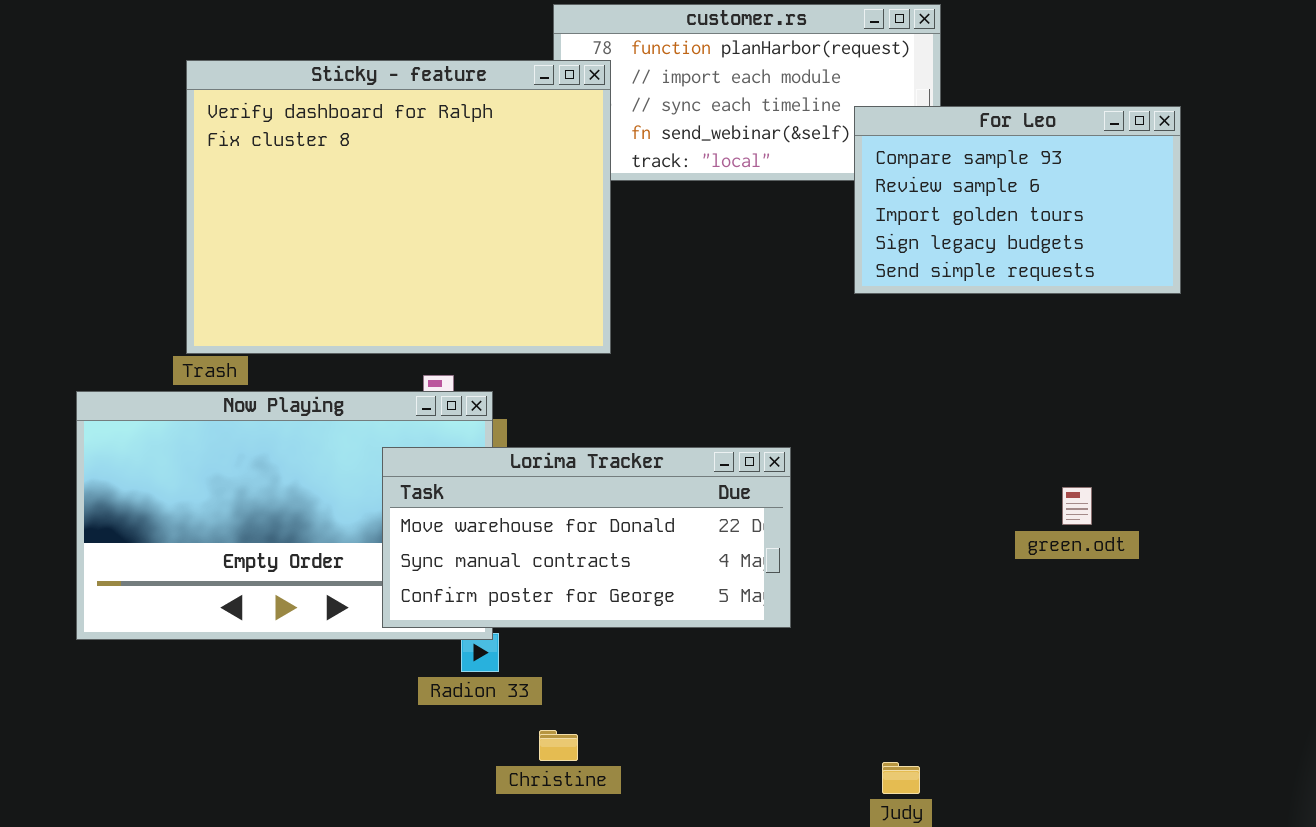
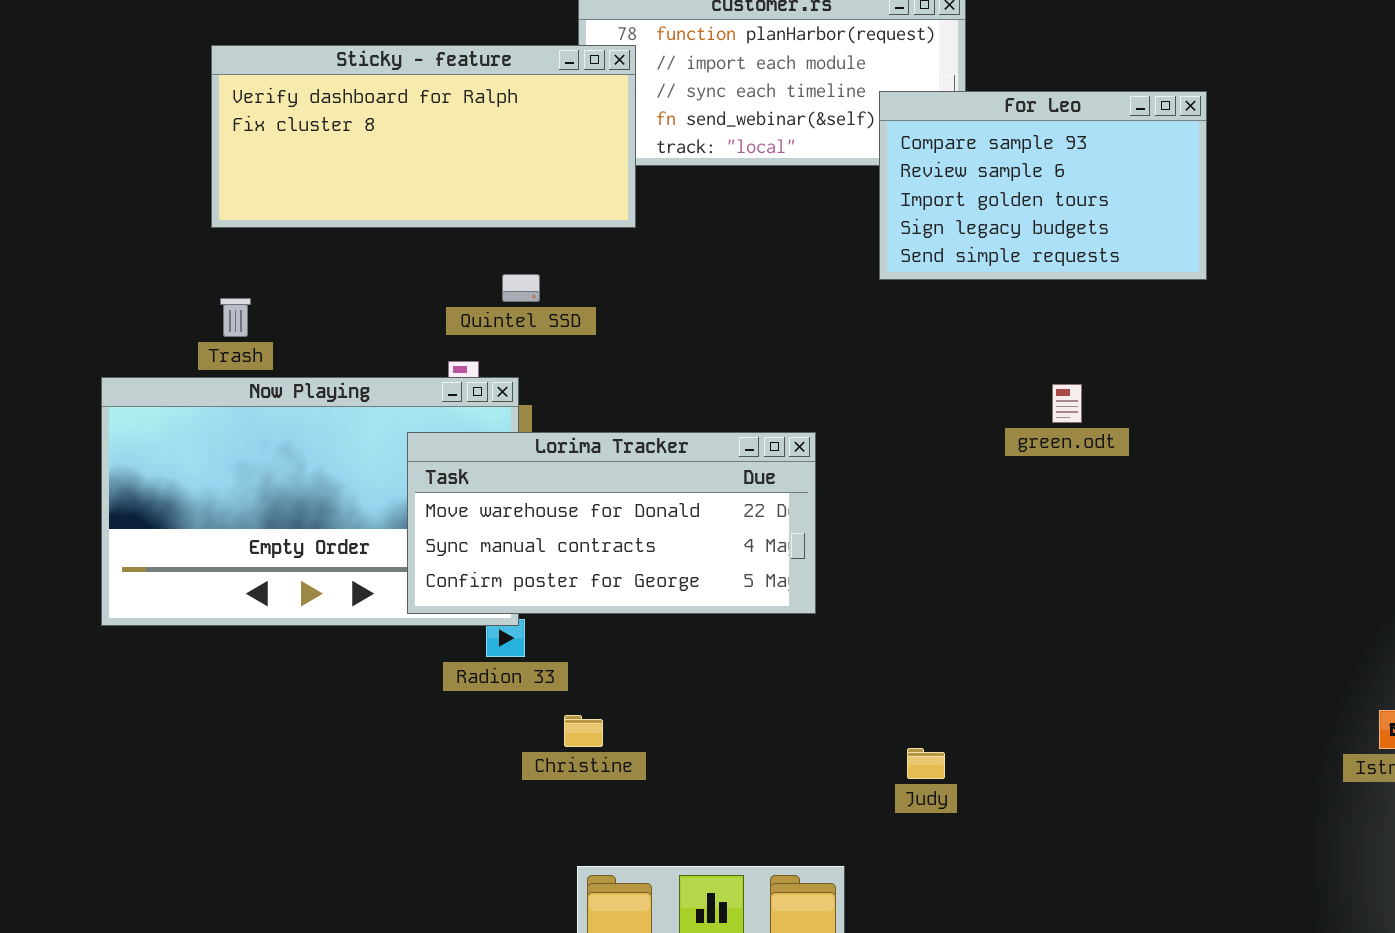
Sticky - feature: [186,60,611,354] -> [211,45,636,228], resized
green.odt: [1062,487,1092,525] -> [1052,384,1082,423], moved

